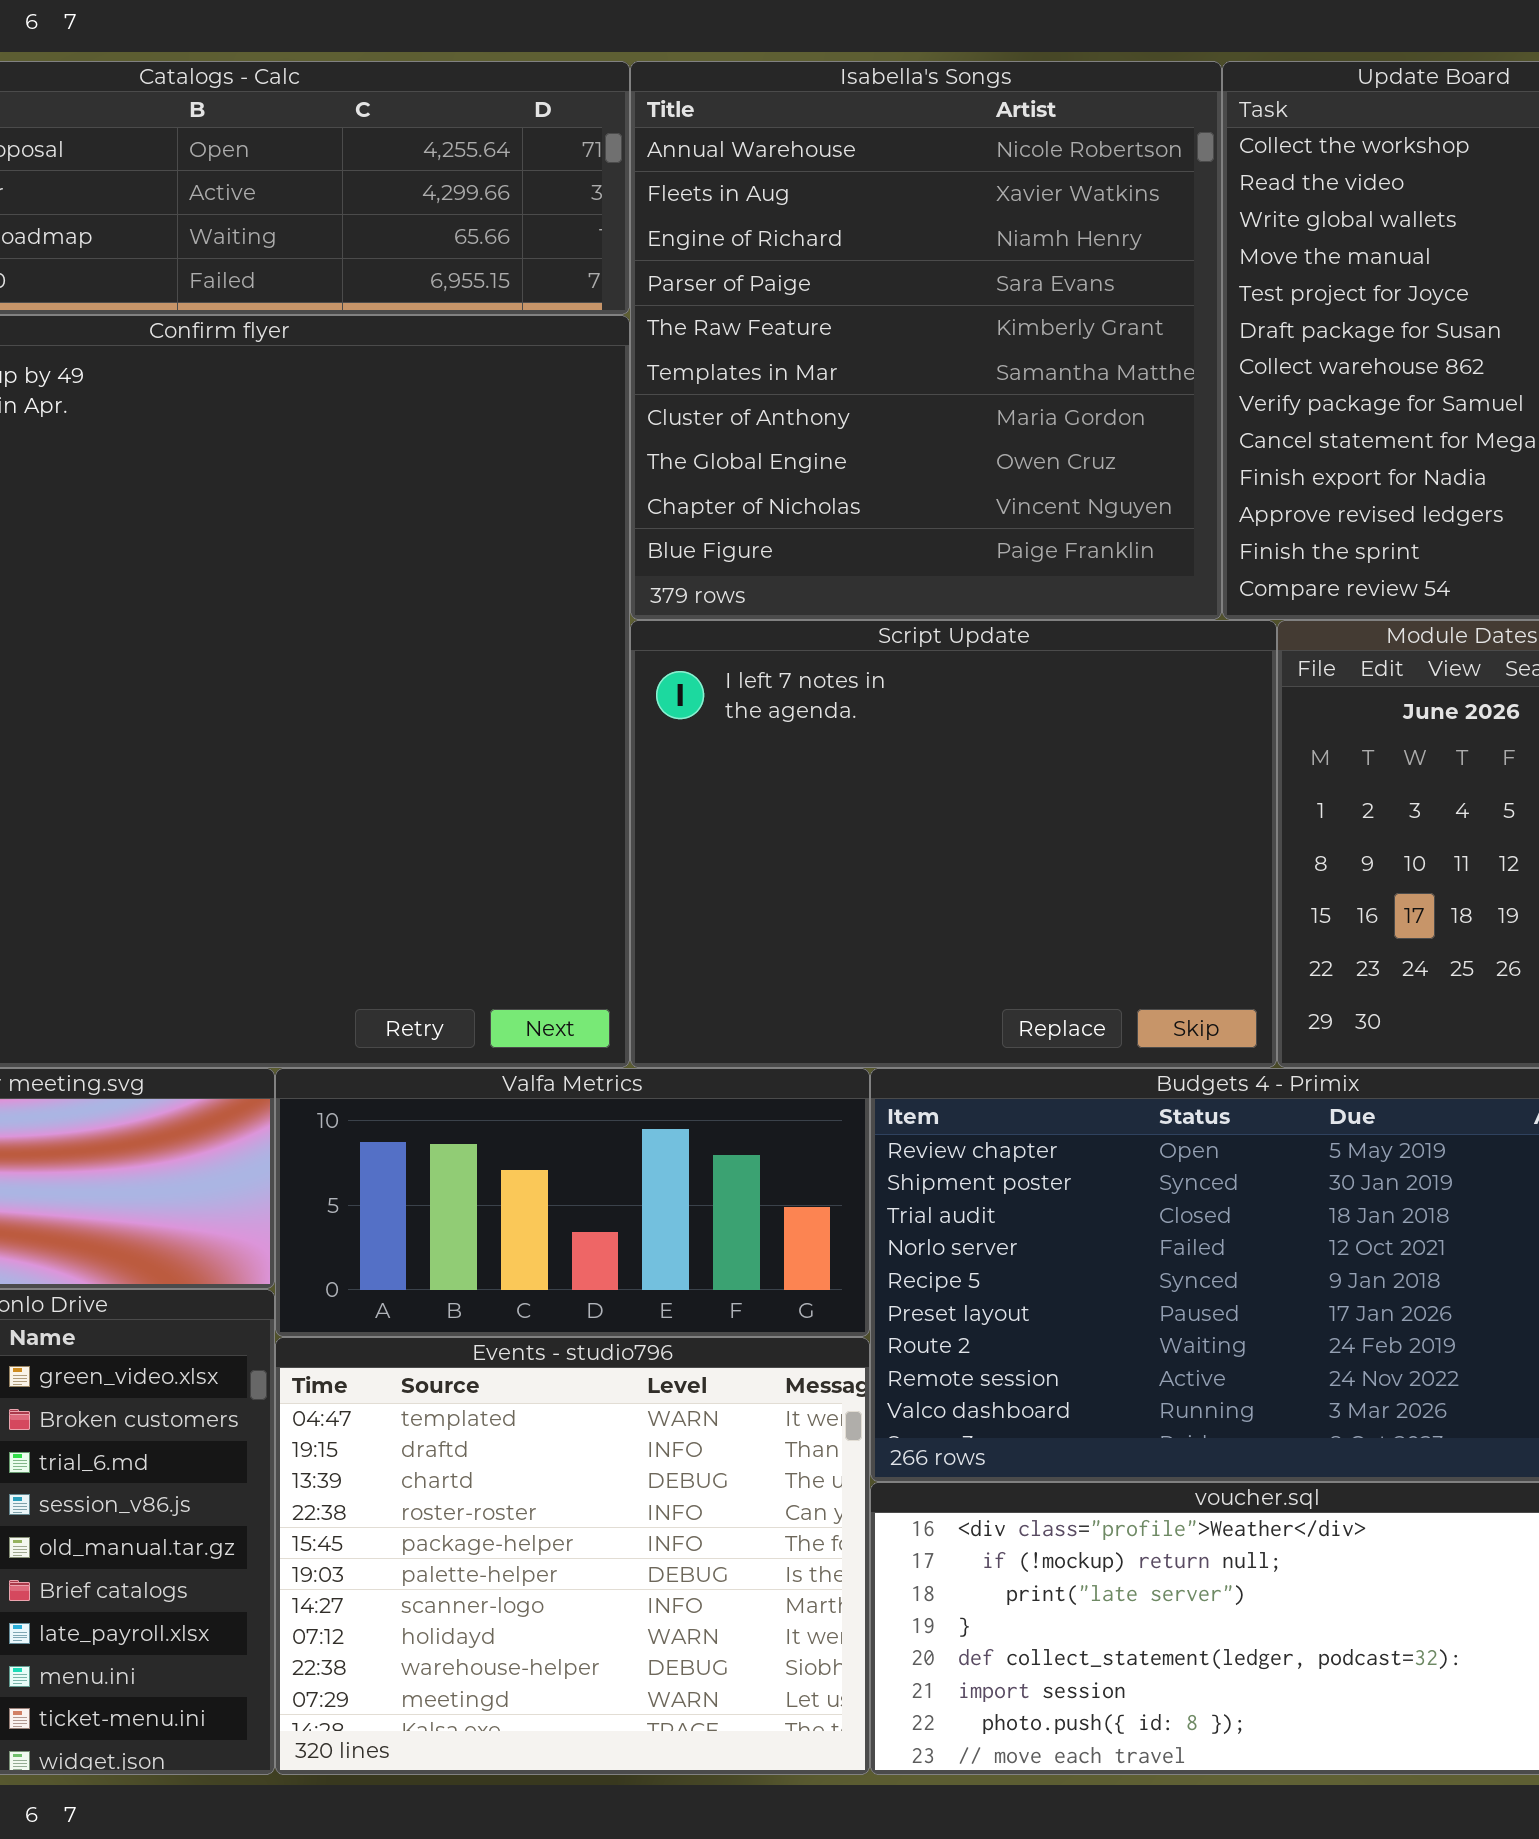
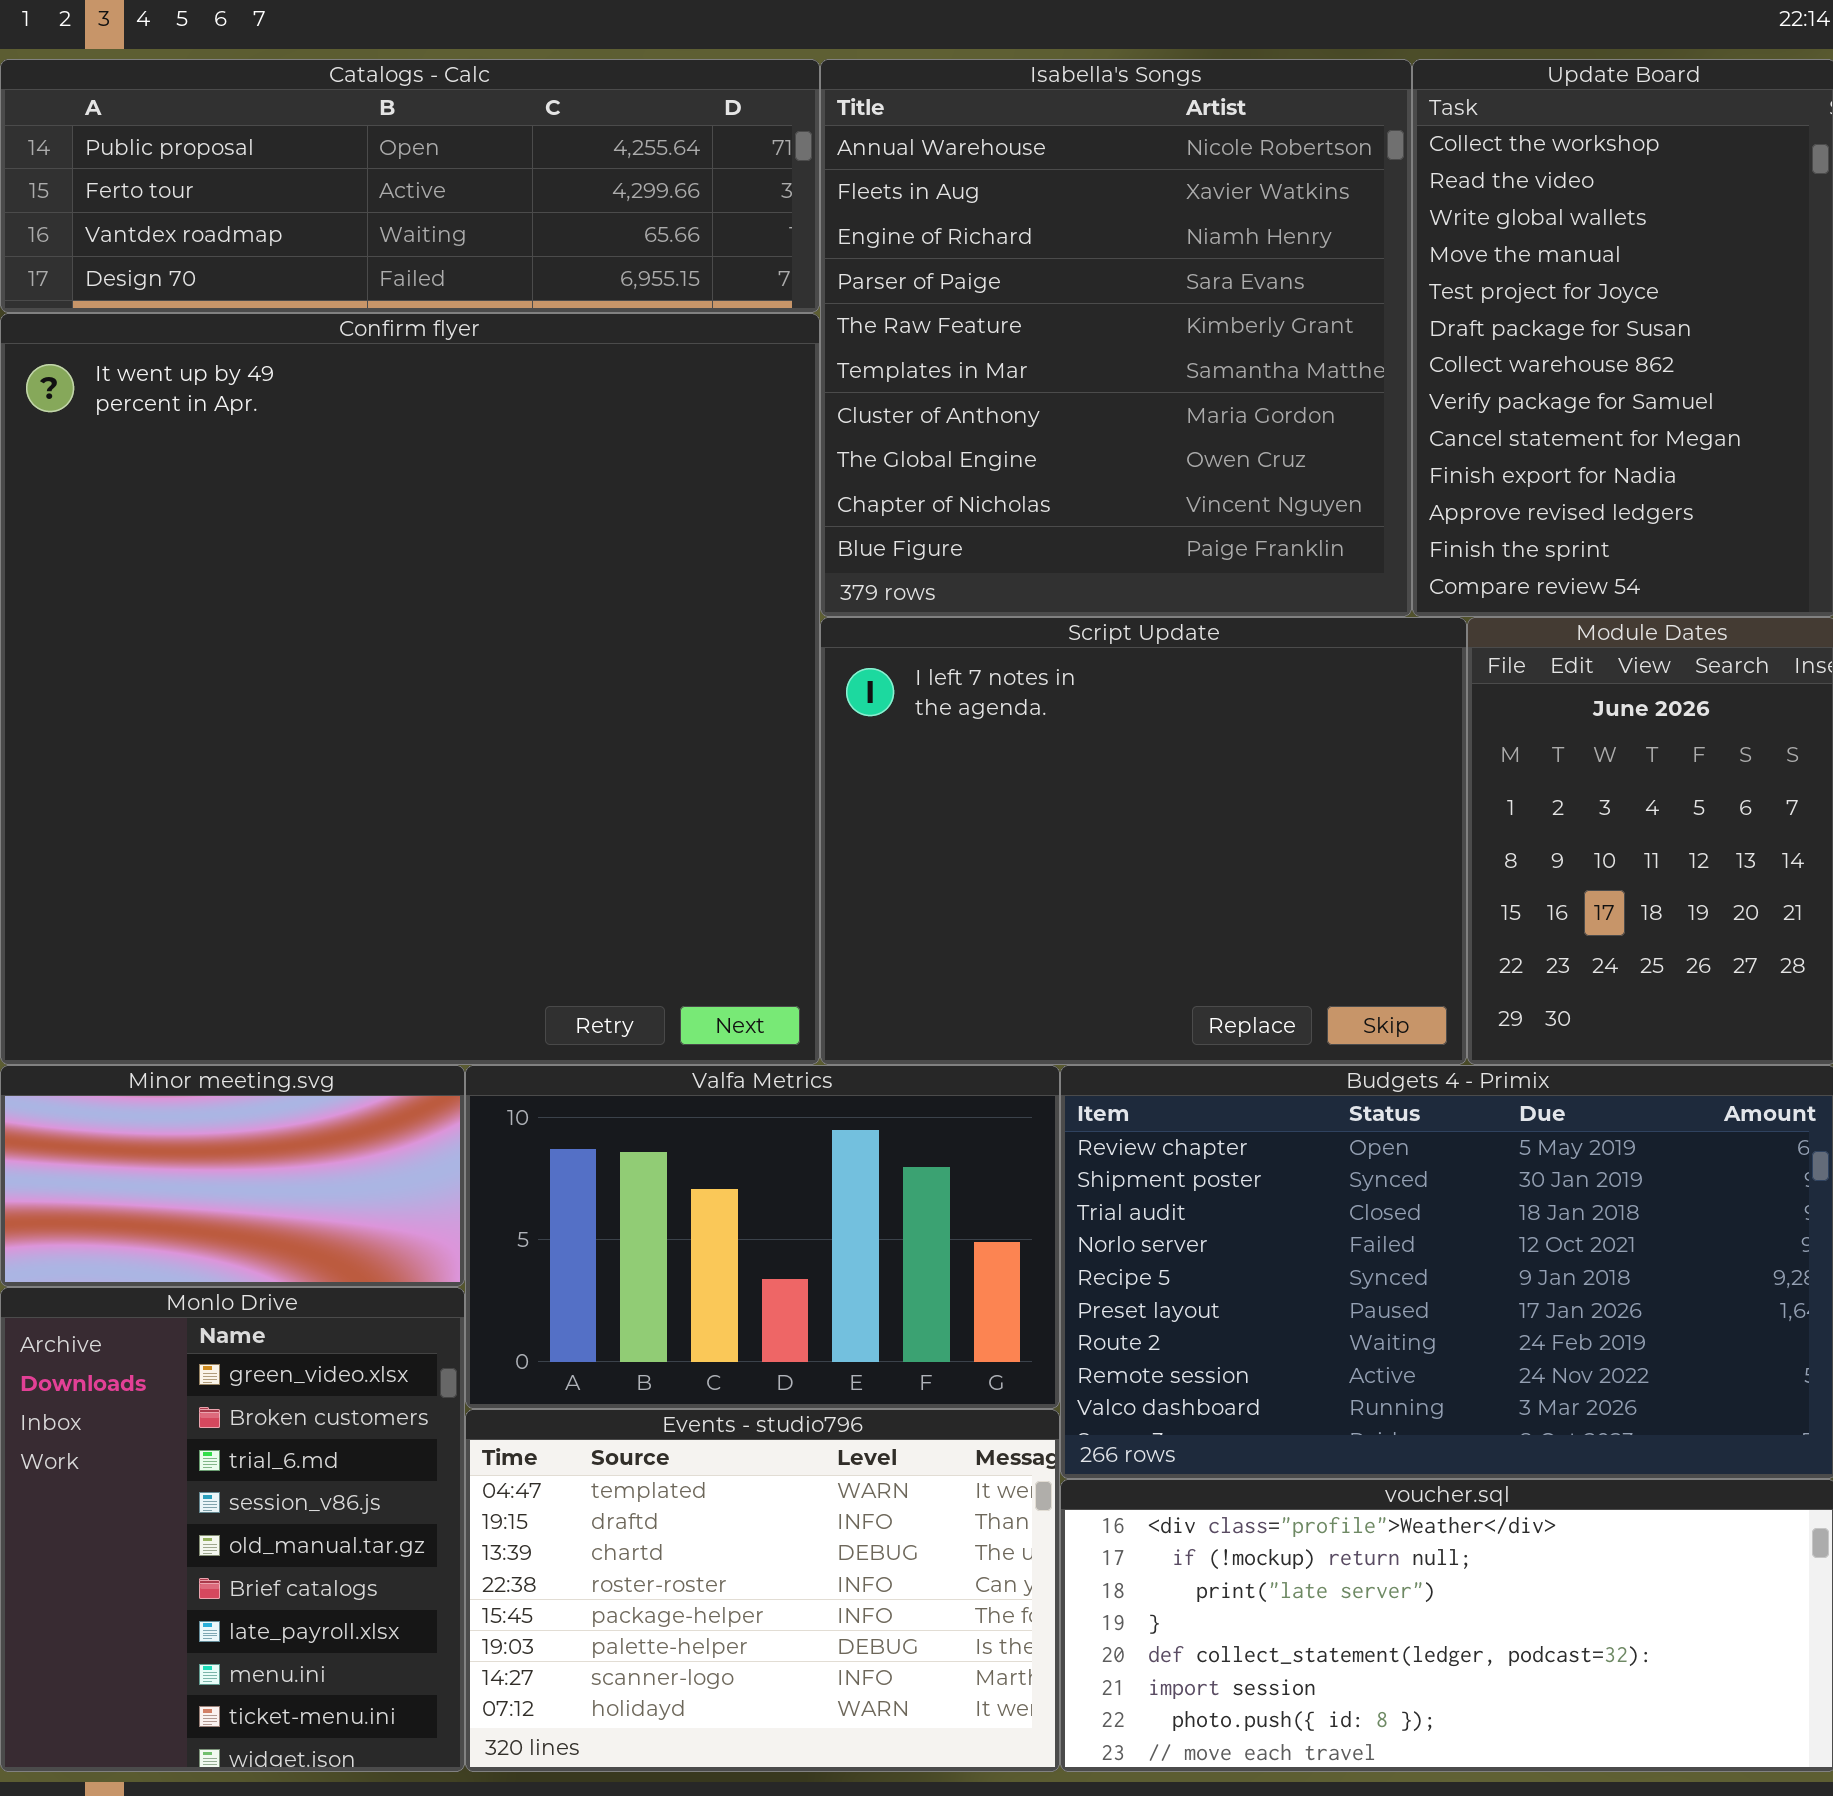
Valfa Metrics: [275,1068,870,1337] -> [465,1065,1060,1409], resized
Events - studio796: [275,1337,870,1775] -> [465,1409,1060,1772], resized

